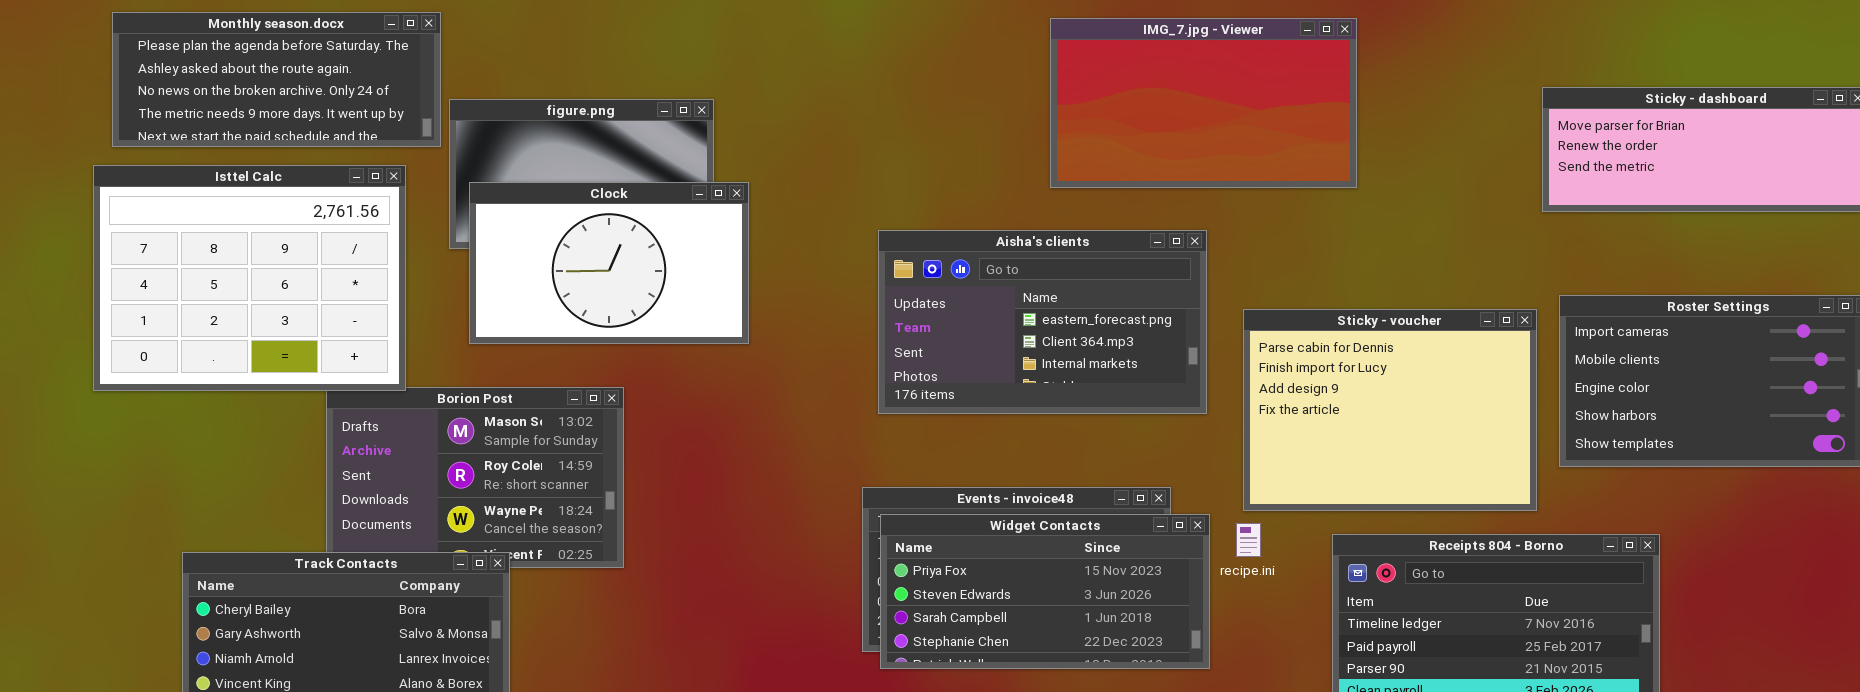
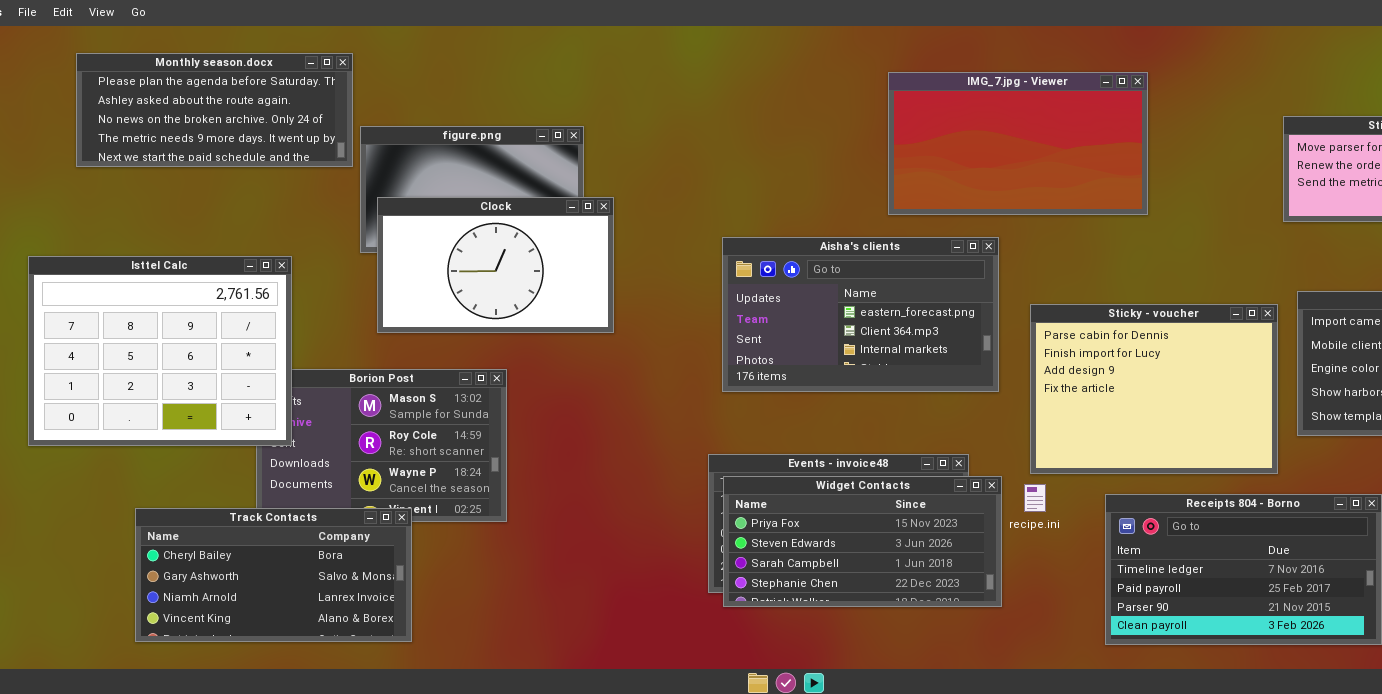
IMG_7.jpg - Viewer: [1050,18,1357,188] -> [888,72,1148,215], moved
Isttel Calc: [93,165,406,391] -> [28,256,292,446], moved

